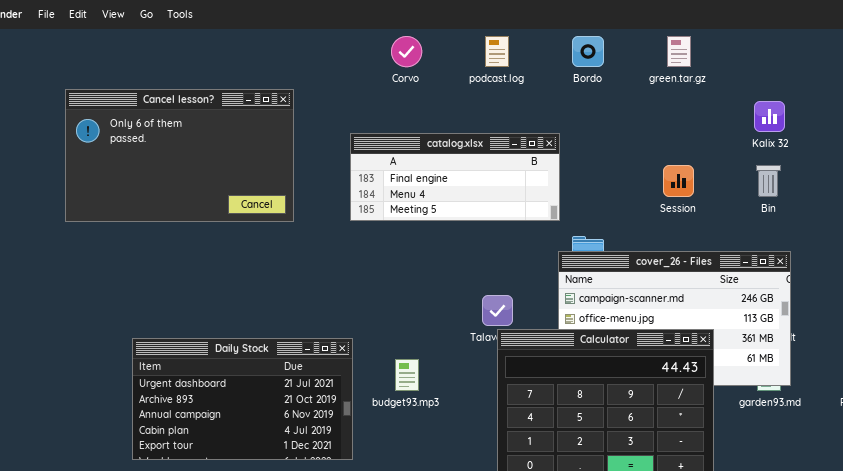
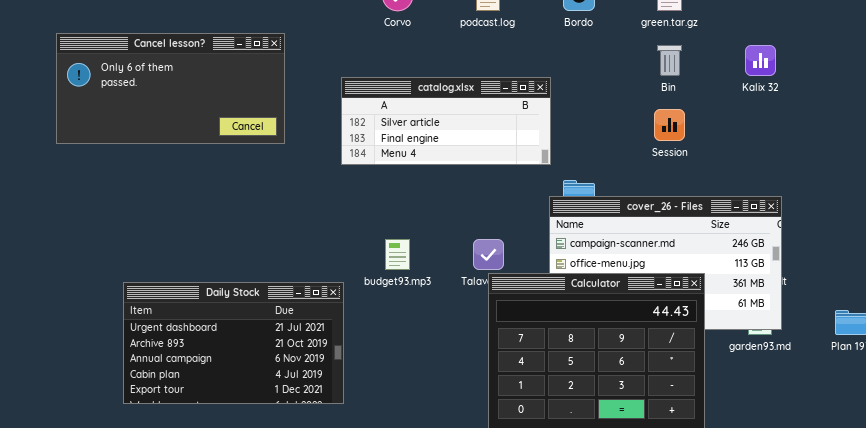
Cancel lesson?: [65,89,294,222] -> [56,33,285,144], resized
catalog.xlsx: [350,133,560,221] -> [341,77,551,165], scrolled up 1 row
Bin: [756,165,781,197] -> [657,45,682,76], moved
budget93.mp3: [395,359,419,391] -> [385,239,410,270], moved

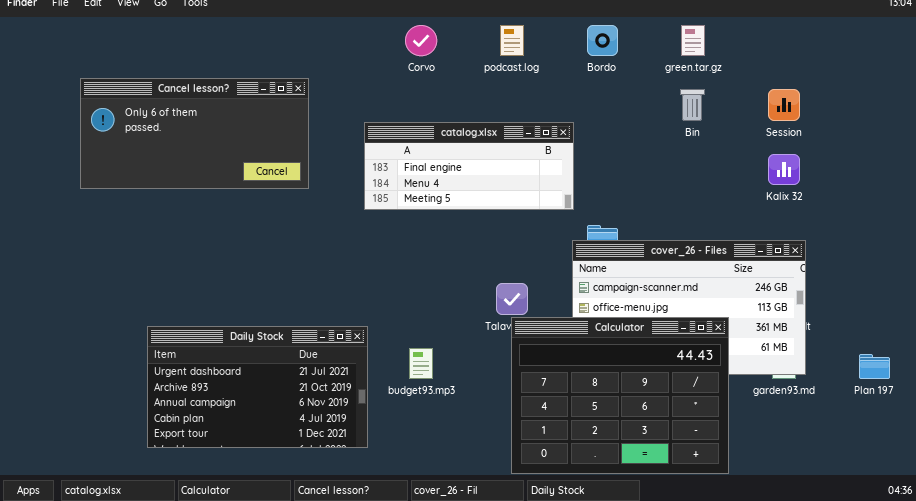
Kalix 32: [745,45,776,76] -> [768,154,800,185], moved
catalog.xlsx: [341,77,551,165] -> [364,122,574,210], scrolled down 1 row
Session: [654,109,685,141] -> [768,89,800,121], moved
budget93.mp3: [385,239,410,270] -> [409,348,433,379], moved

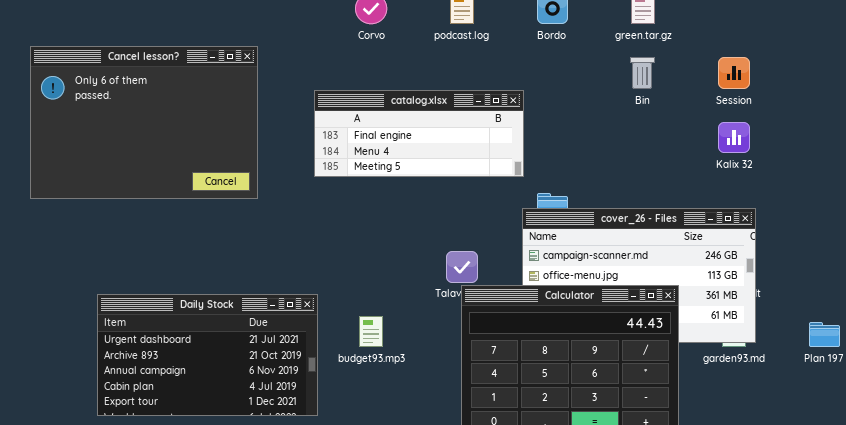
Cancel lesson?: [80,78,309,189] -> [30,46,258,199], resized

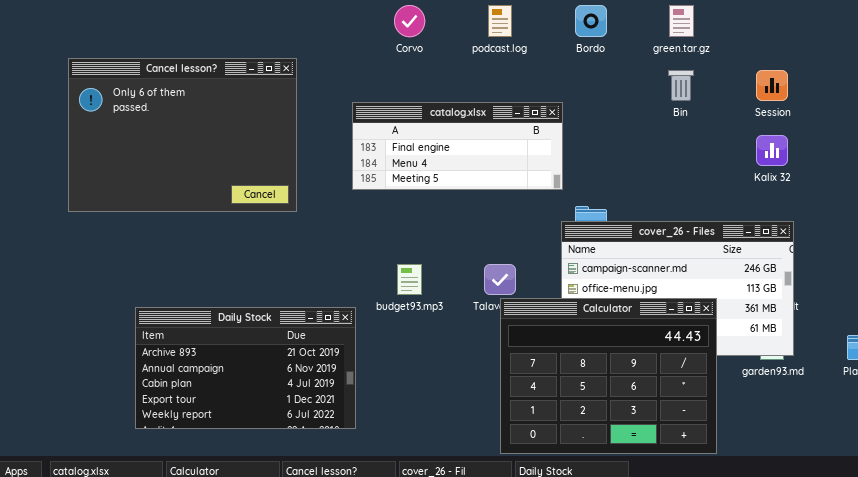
Daily Stock: [97,294,318,416] -> [135,307,356,429], scrolled down 1 row
budget93.mp3: [359,316,383,347] -> [397,264,422,295], moved

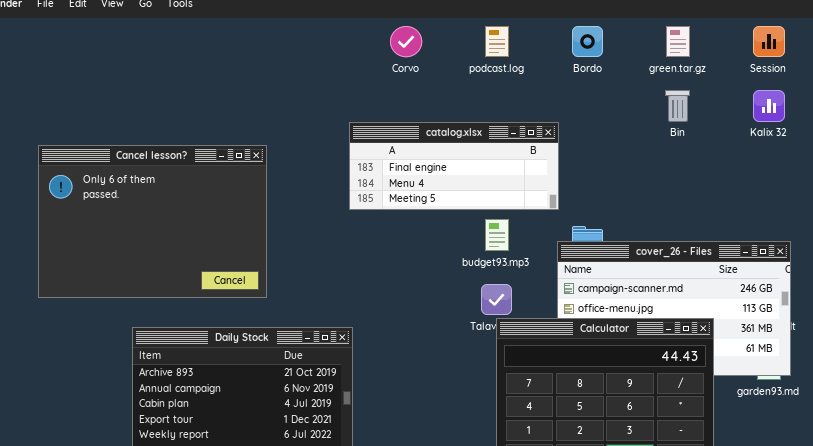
Cancel lesson?: [68,58,297,212] -> [38,145,267,298], moved
Session: [756,70,788,101] -> [753,26,785,57], moved
Kalix 32: [756,135,788,166] -> [753,90,785,122], moved
budget93.mp3: [397,264,422,295] -> [485,219,509,251], moved

